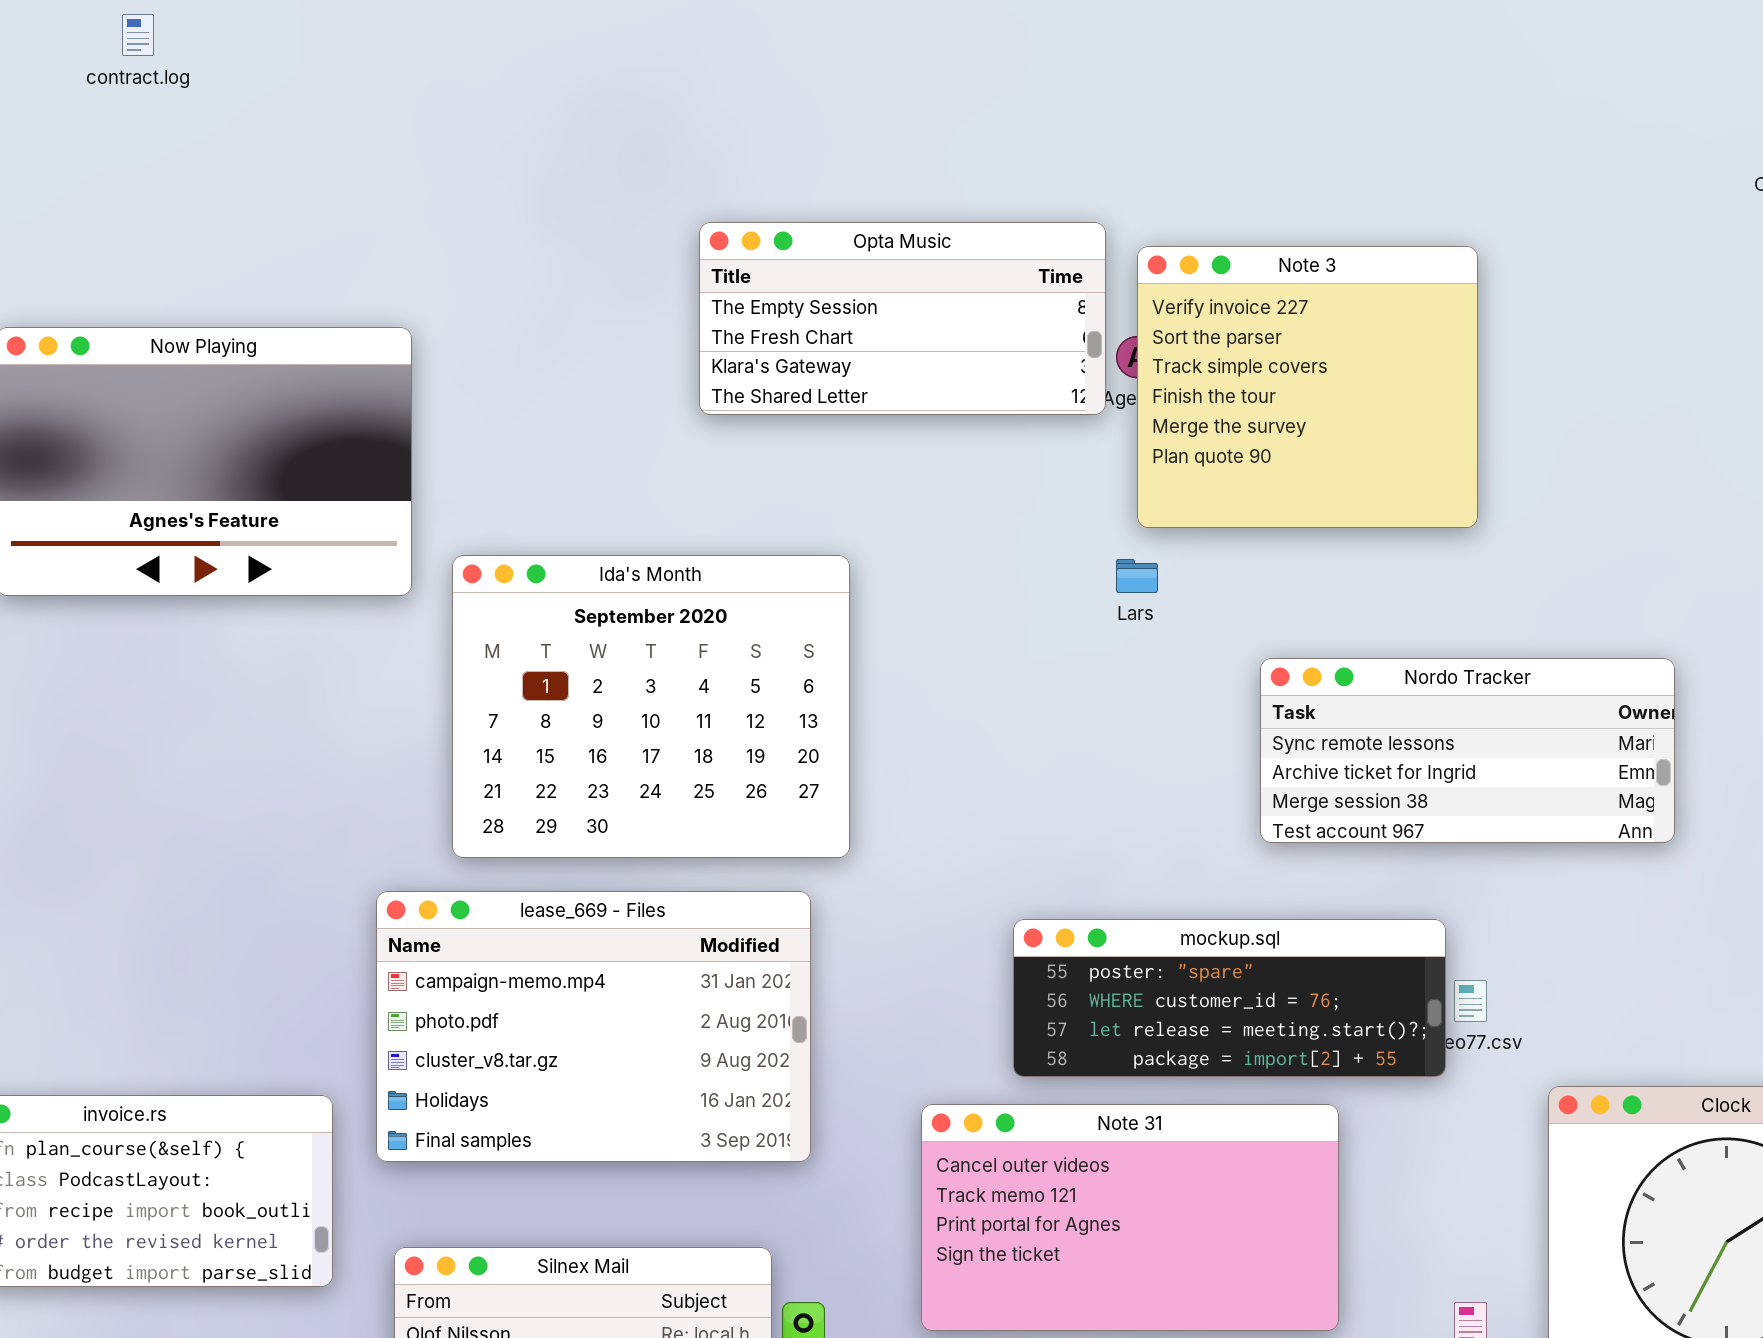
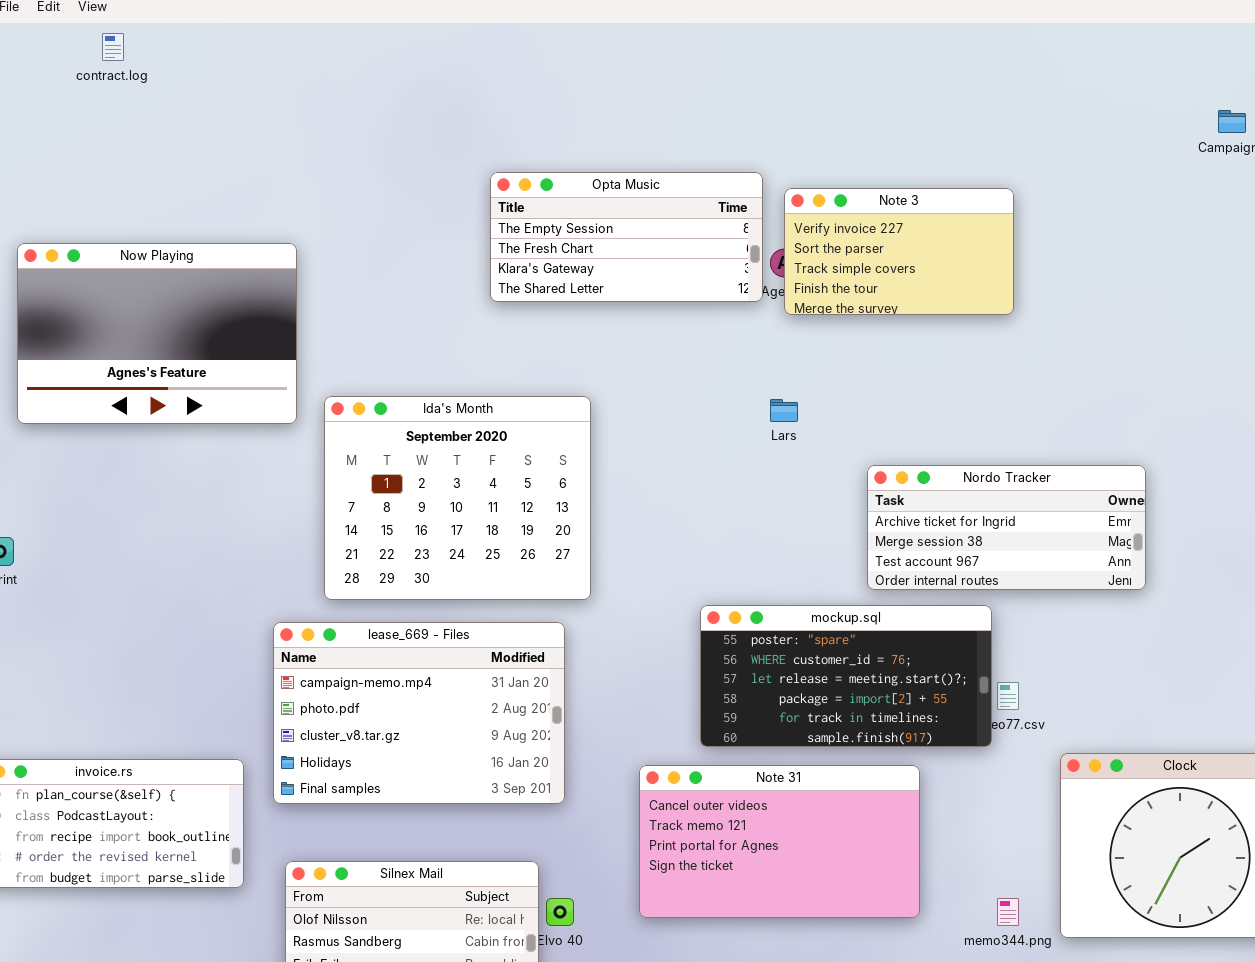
Note 3: [1137,246,1478,528] -> [784,188,1014,315], resized
Nordo Tracker: [1260,658,1675,843] -> [867,465,1146,590], scrolled down 1 row
mockup.sql: [1013,919,1446,1077] -> [700,605,992,747], resized

